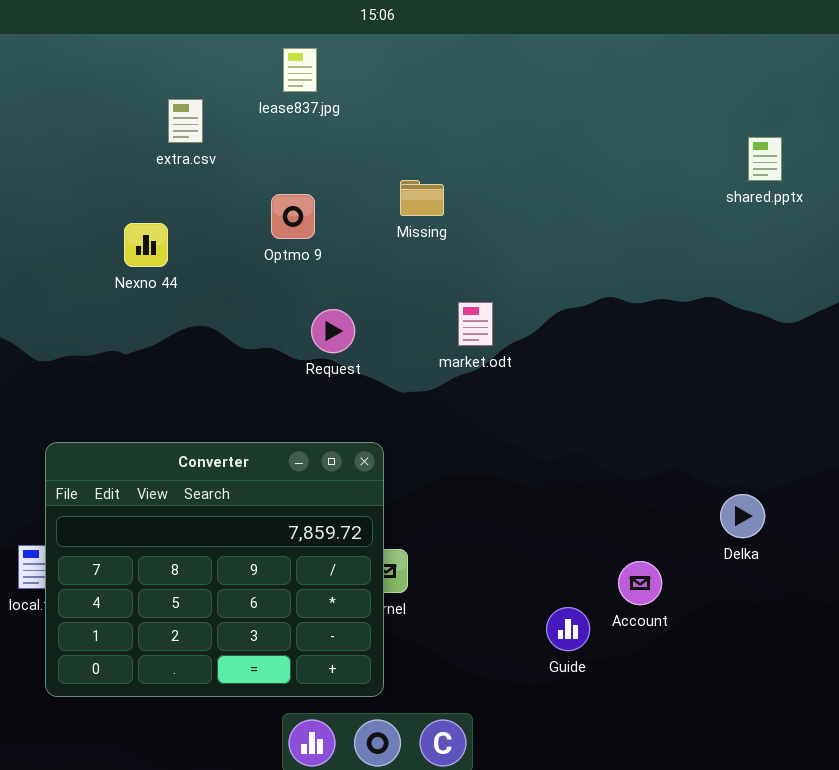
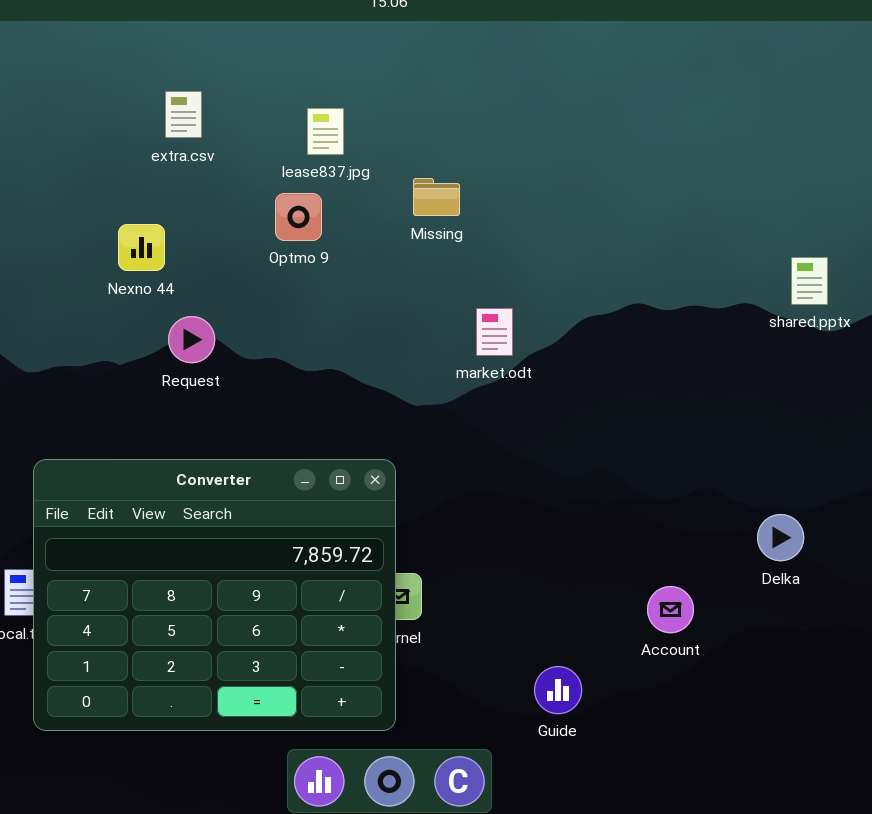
lease837.jpg: [283,48,317,92] -> [307,108,344,155], moved
shared.pptx: [748,137,782,181] -> [791,257,828,305], moved
Request: [311,309,355,353] -> [168,316,215,363], moved
Guide: [546,607,590,651] -> [534,666,582,714], moved

